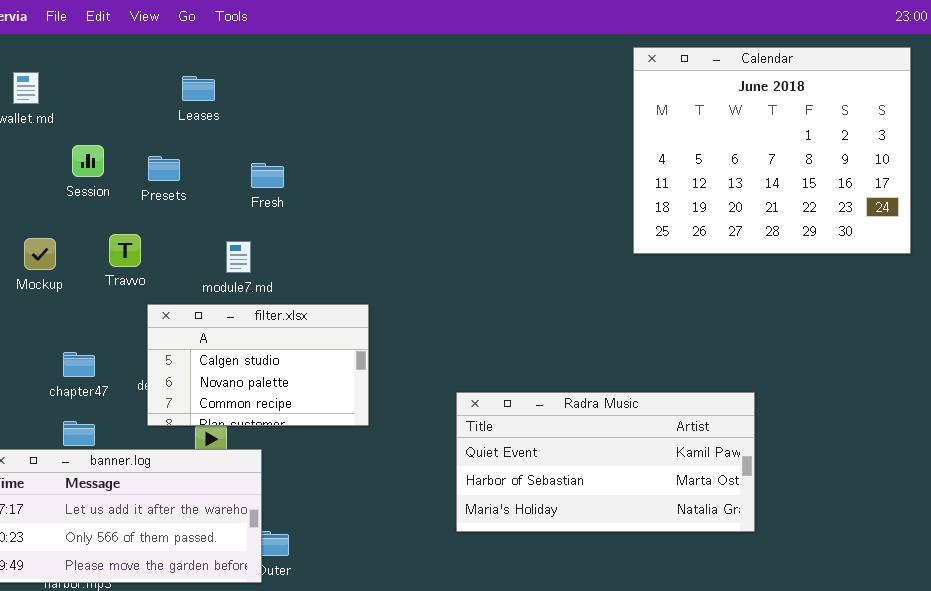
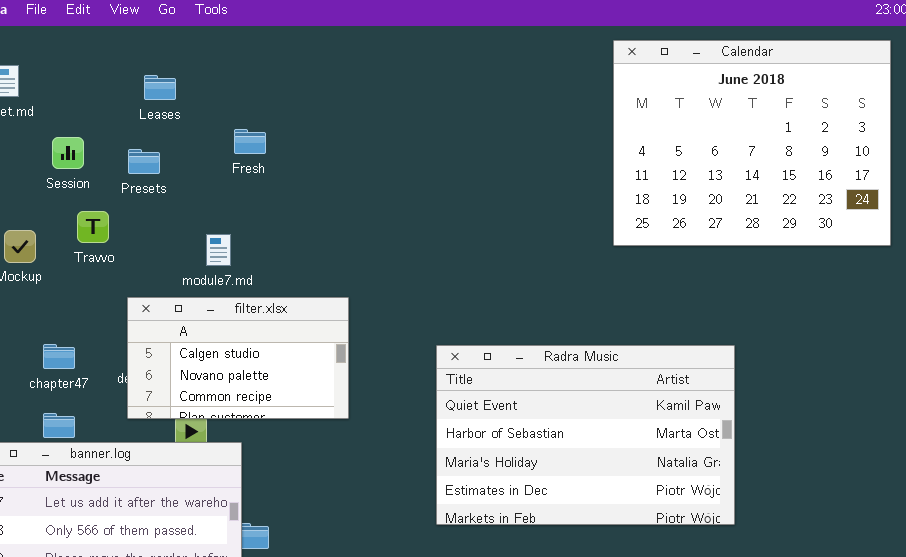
Leases: [182,76,215,101] -> [144,75,176,100], moved
Fresh: [251,163,284,188] -> [234,129,266,154], moved
Travvo: [109,234,141,267] -> [77,211,109,243], moved
Radra Music: [456,392,755,532] -> [436,345,735,525], resized

